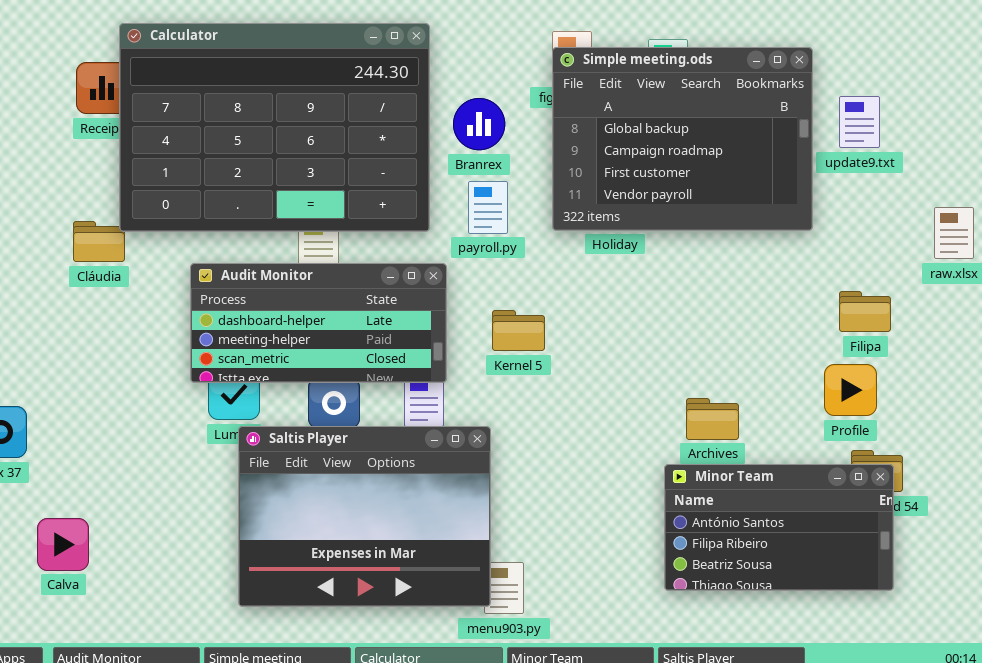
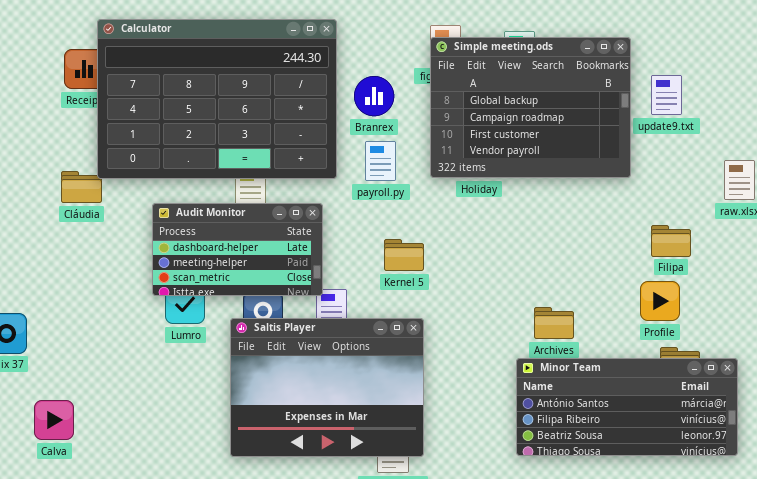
Audit Monitor: [190,263,447,383] -> [152,203,323,296], resized
Saltis Player: [238,426,491,607] -> [230,318,424,457], moved
Minor Team: [664,464,894,591] -> [516,358,738,456], resized

